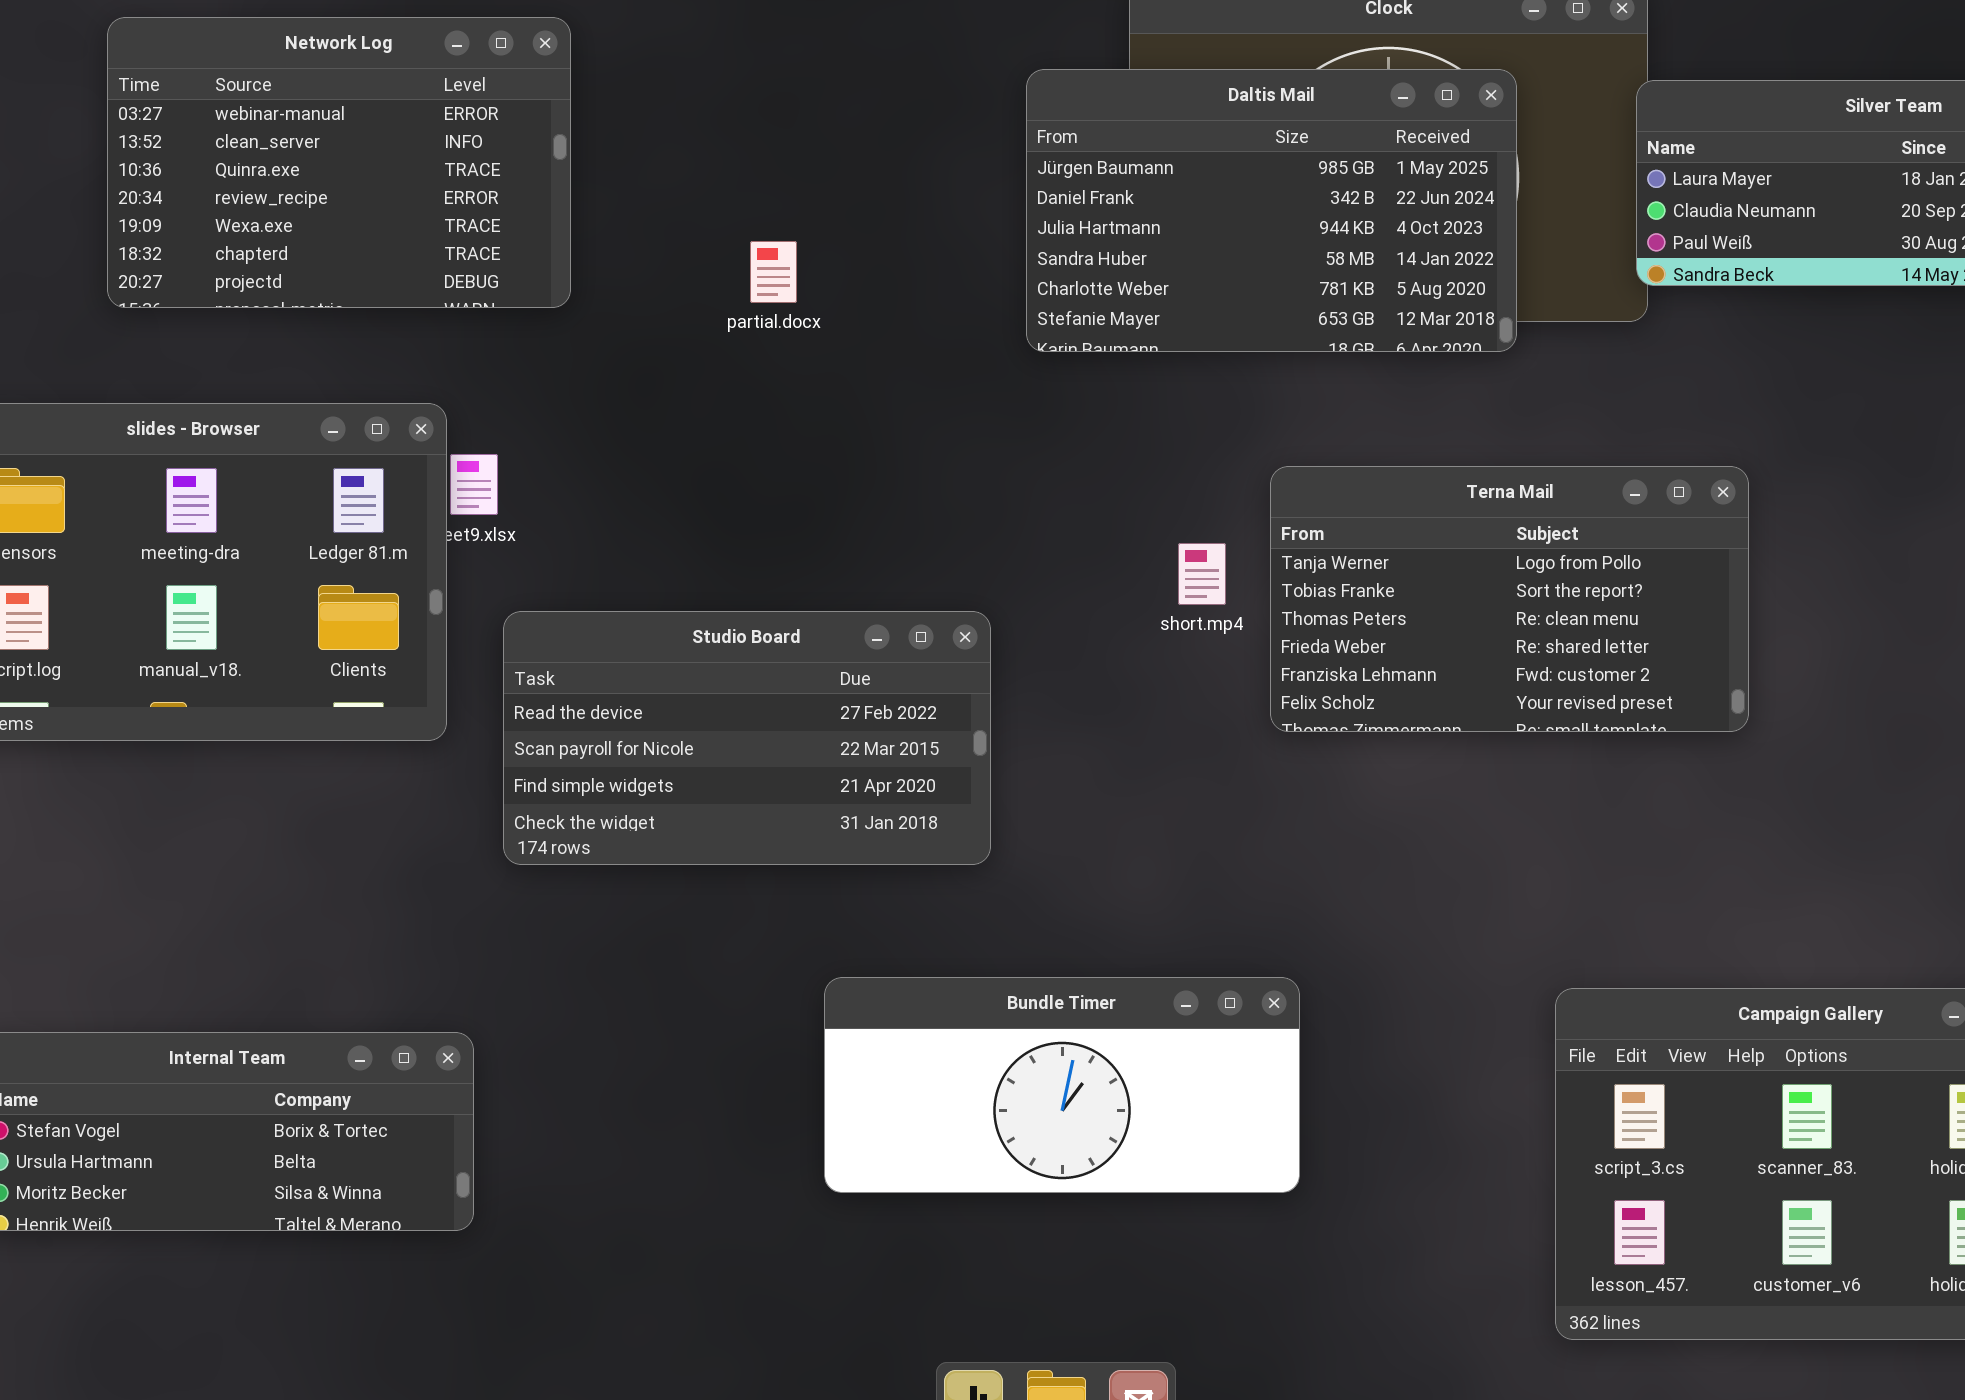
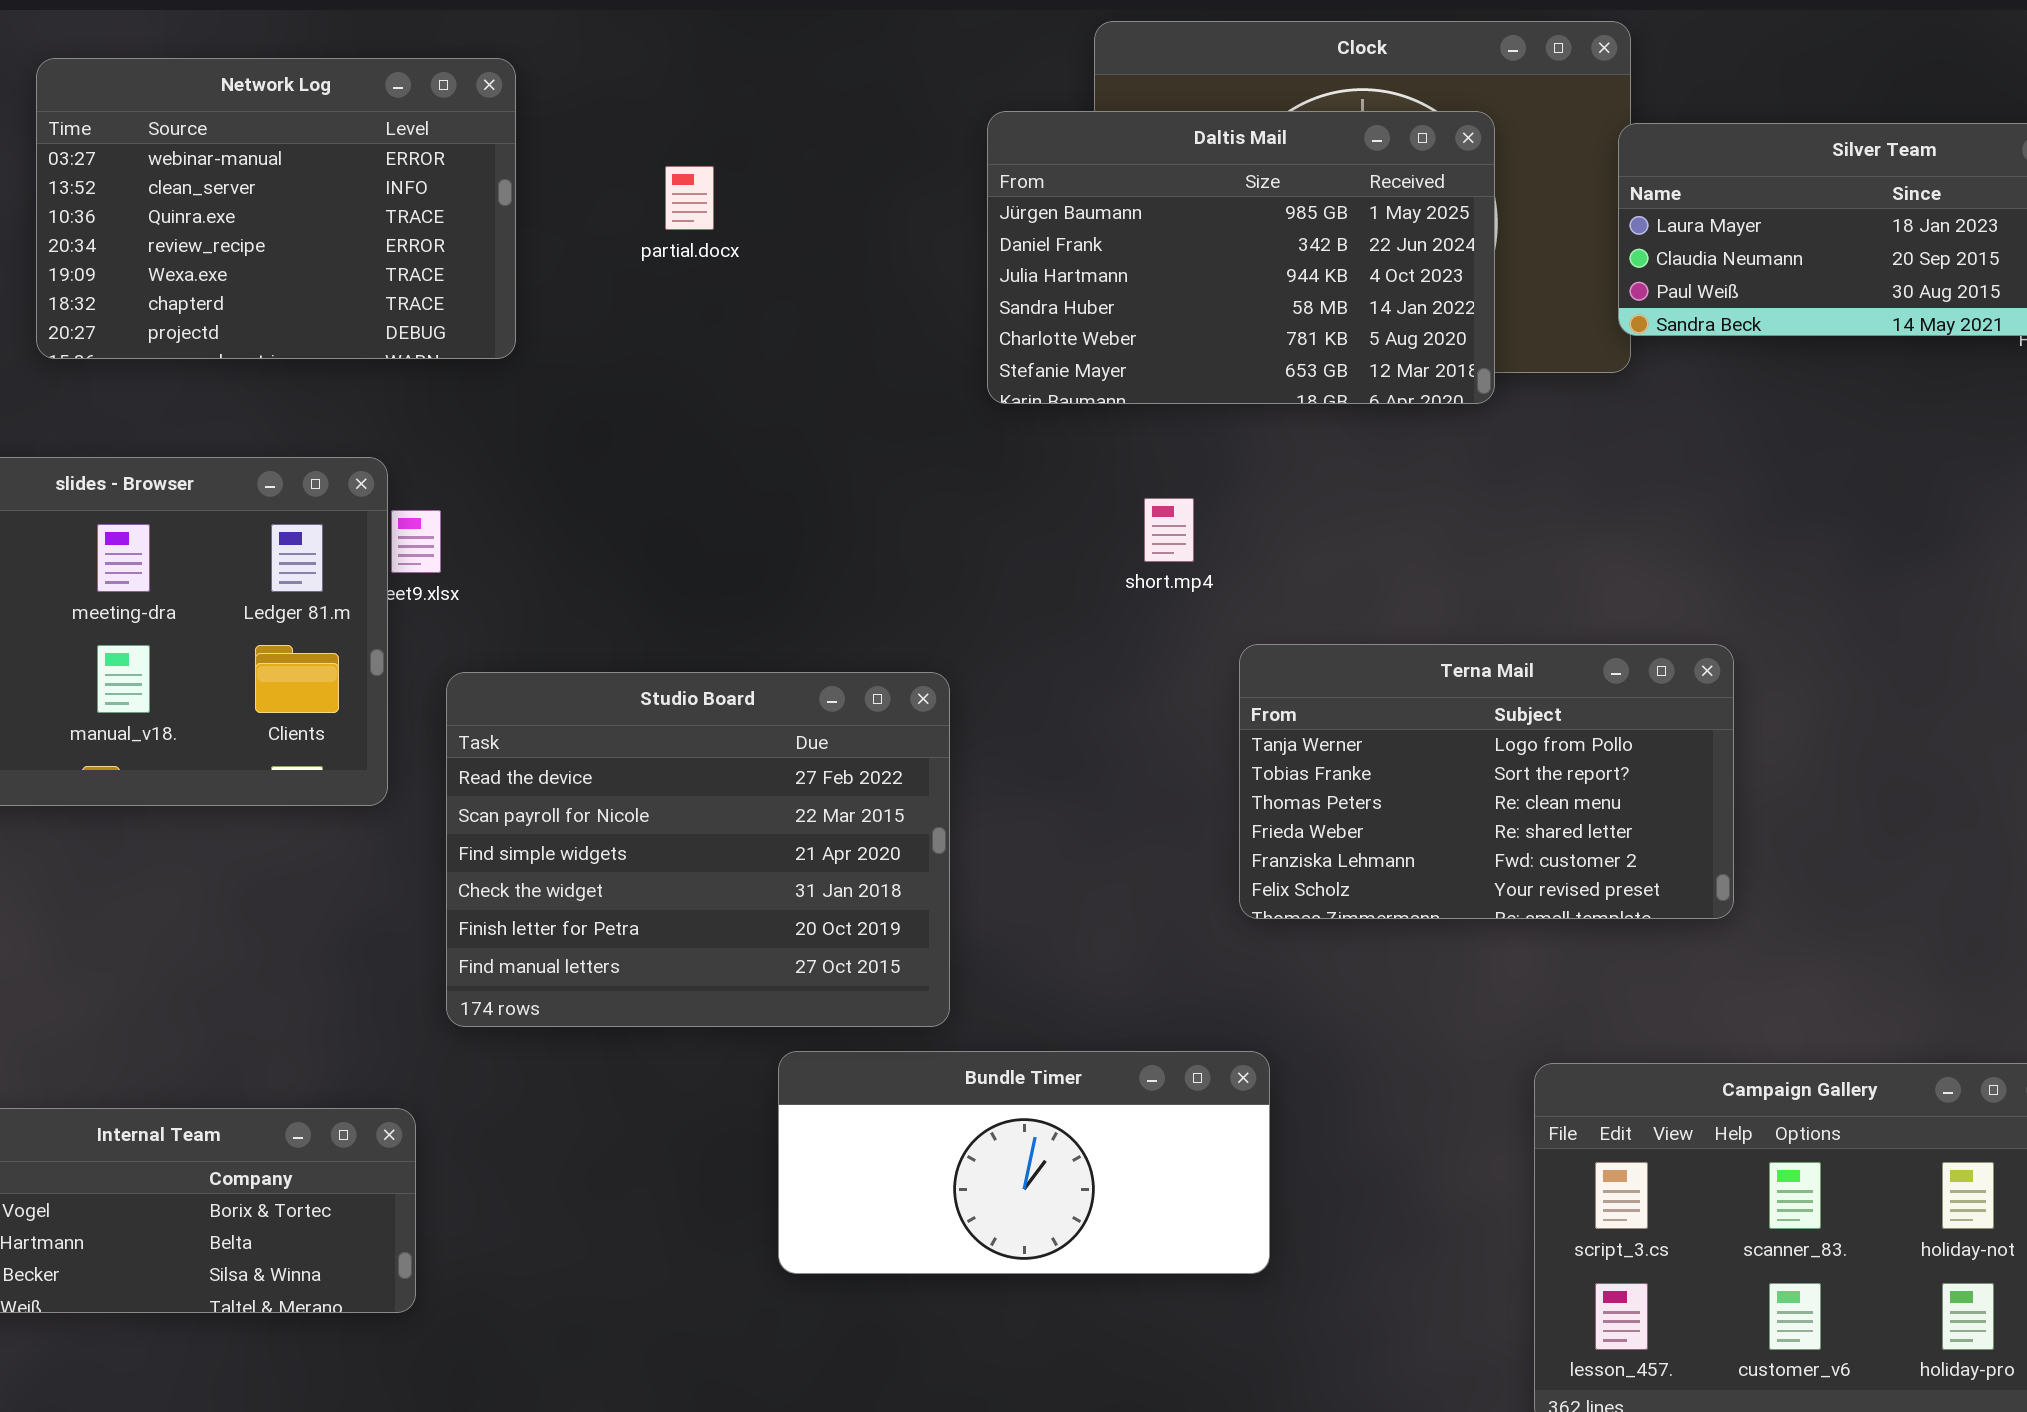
partial.docx: [750,241,797,303] -> [665,166,714,230], moved
Terna Mail: [1270,466,1749,732] -> [1239,644,1734,919], moved
short.mp4: [1178,543,1226,605] -> [1144,498,1194,562], moved
Studio Board: [503,611,991,865] -> [446,672,950,1027], resized

